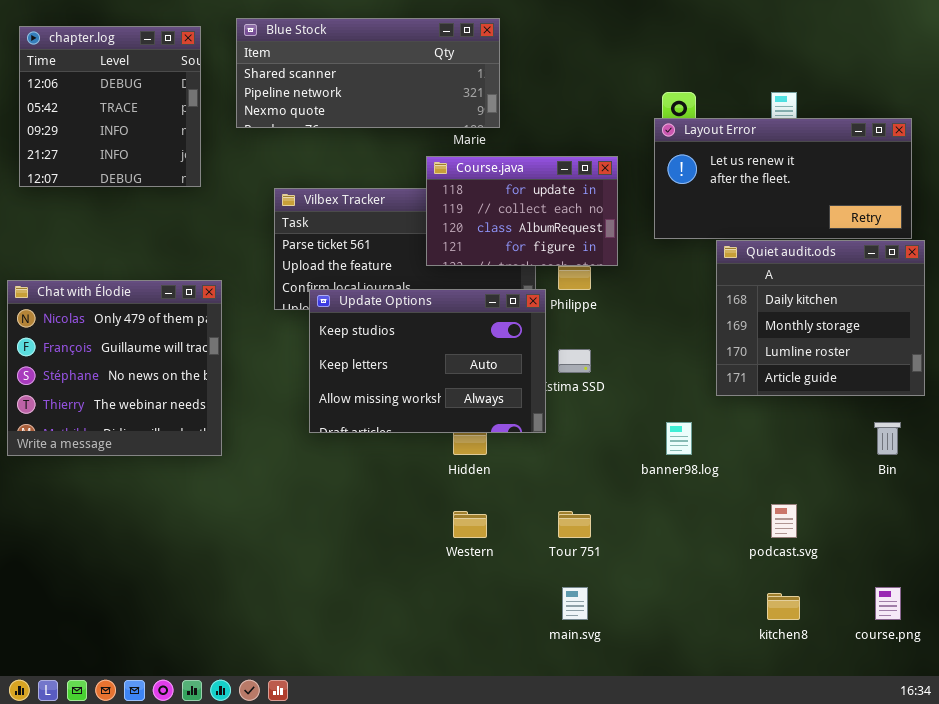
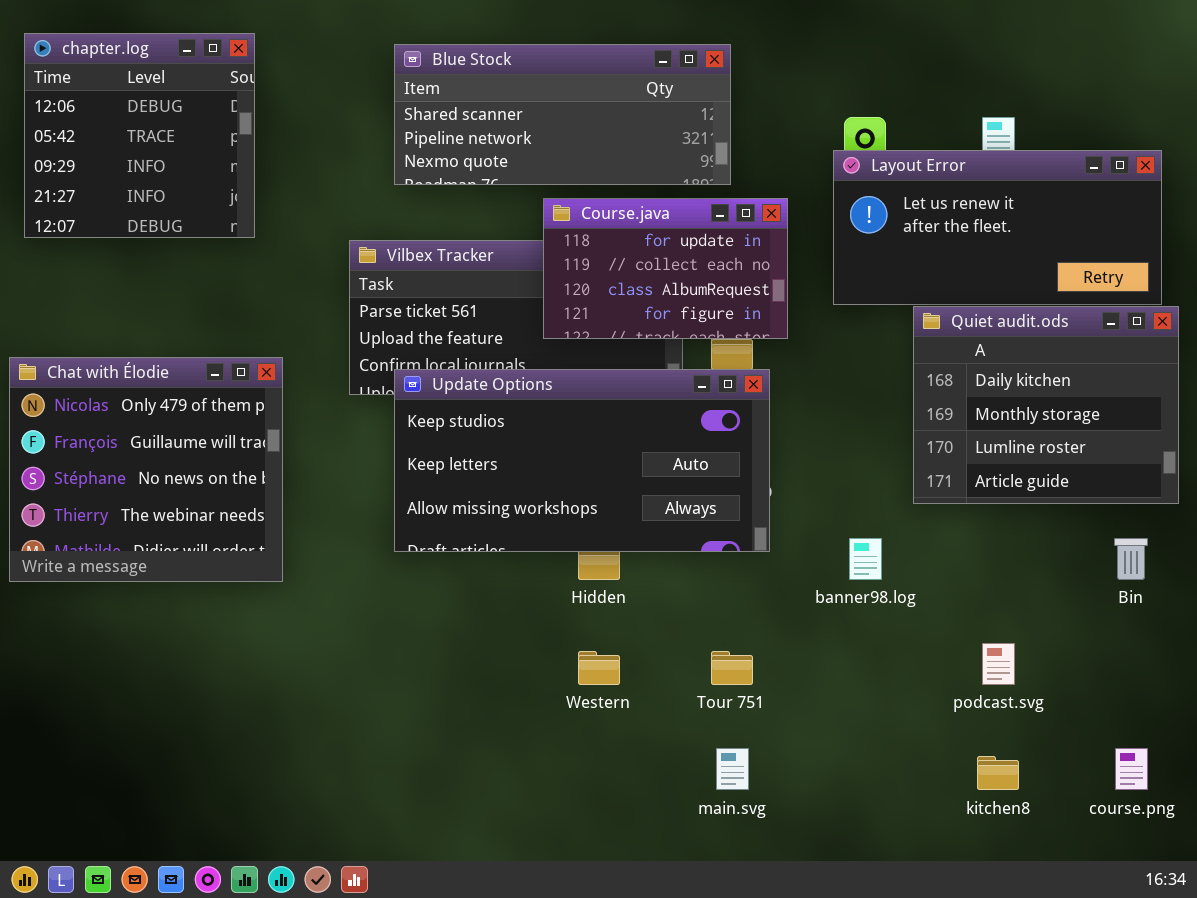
Blue Stock: [236,18,500,128] -> [394,44,731,185], moved
Update Options: [309,289,546,433] -> [394,369,770,552], resized

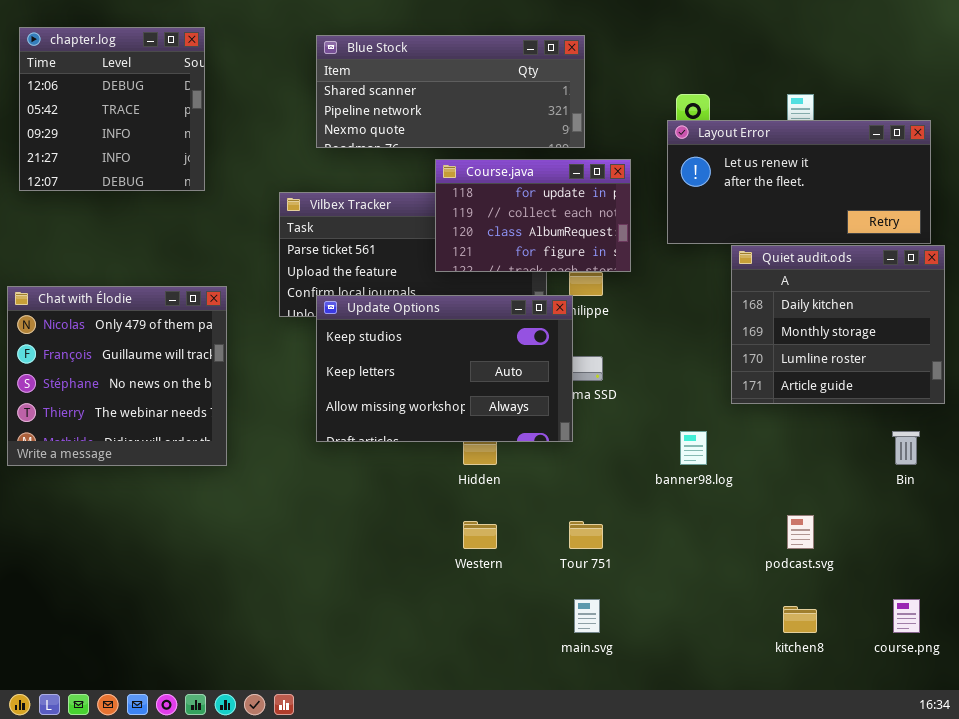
Update Options: [394,369,770,552] -> [316,295,573,442], resized

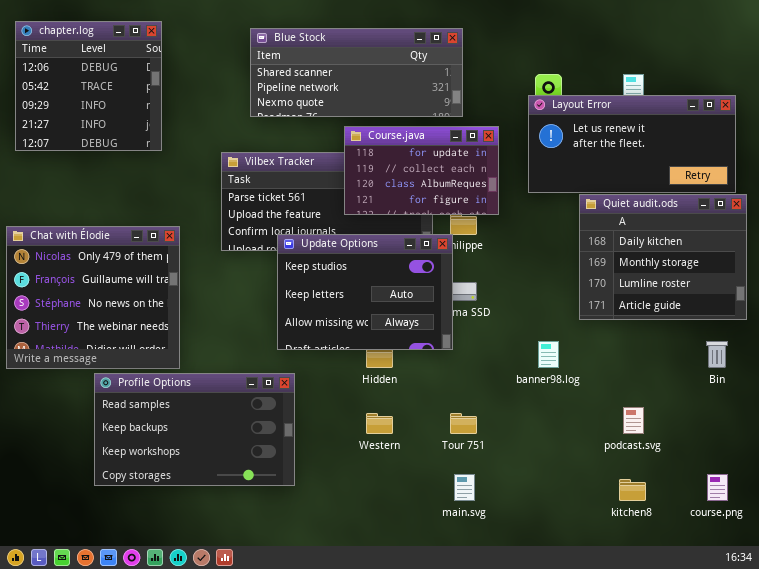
Update Options: [316,295,573,442] -> [277,234,453,350], resized
Profile Options: none -> [94,373,295,486], opened

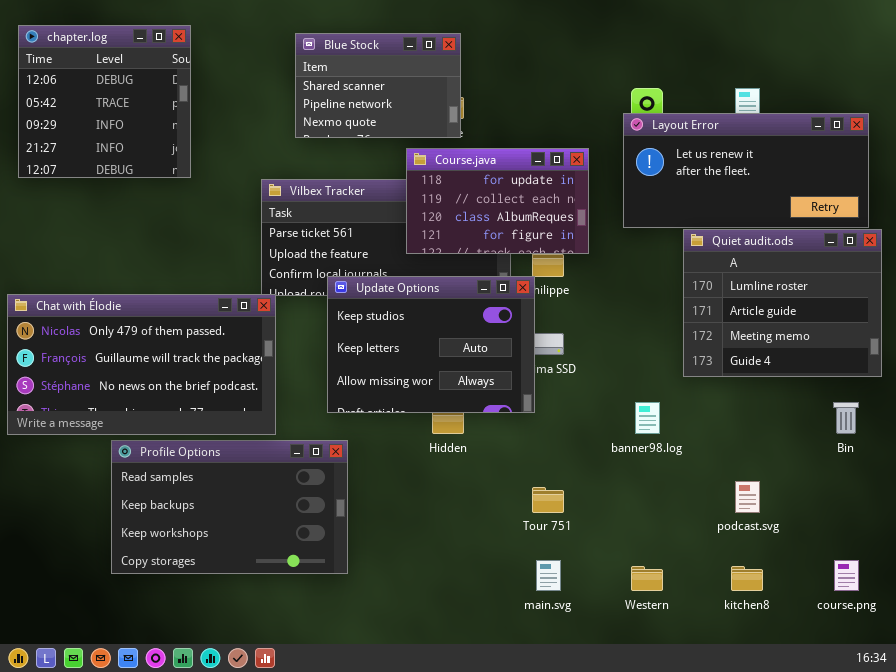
Blue Stock: [250,28,463,117] -> [295,33,461,138], resized
Quiet audit.ods: [579,194,747,320] -> [683,229,882,377], scrolled down 2 rows
Chat with Élodie: [6,226,180,369] -> [7,294,276,435], resized
Western: [366,413,393,434] -> [631,566,663,591], moved

